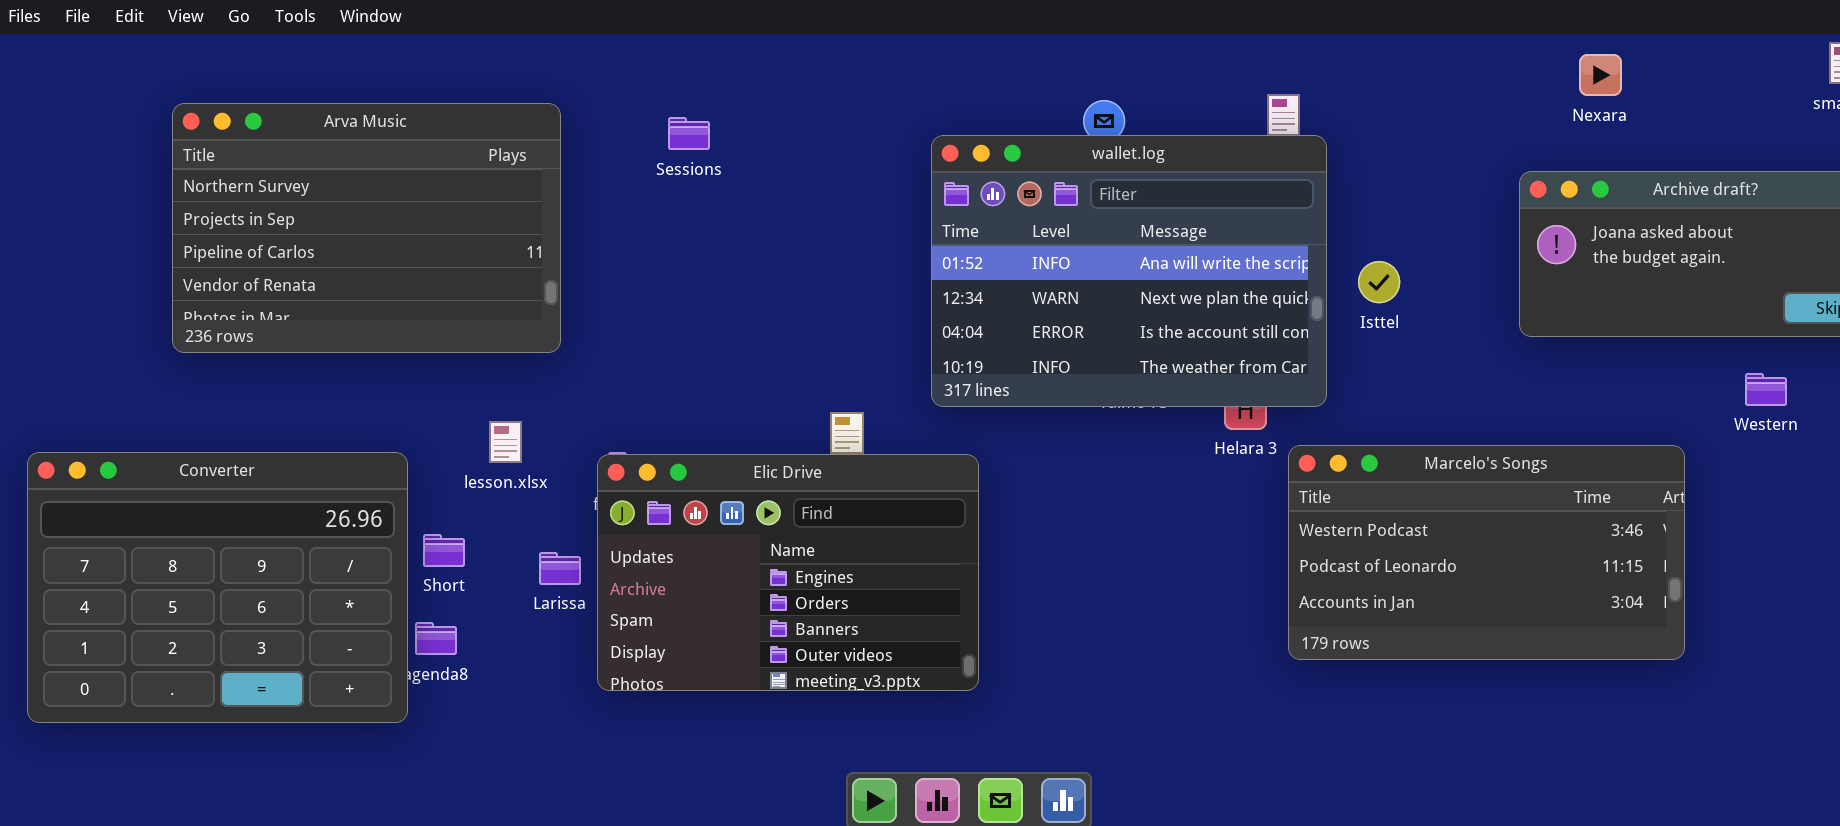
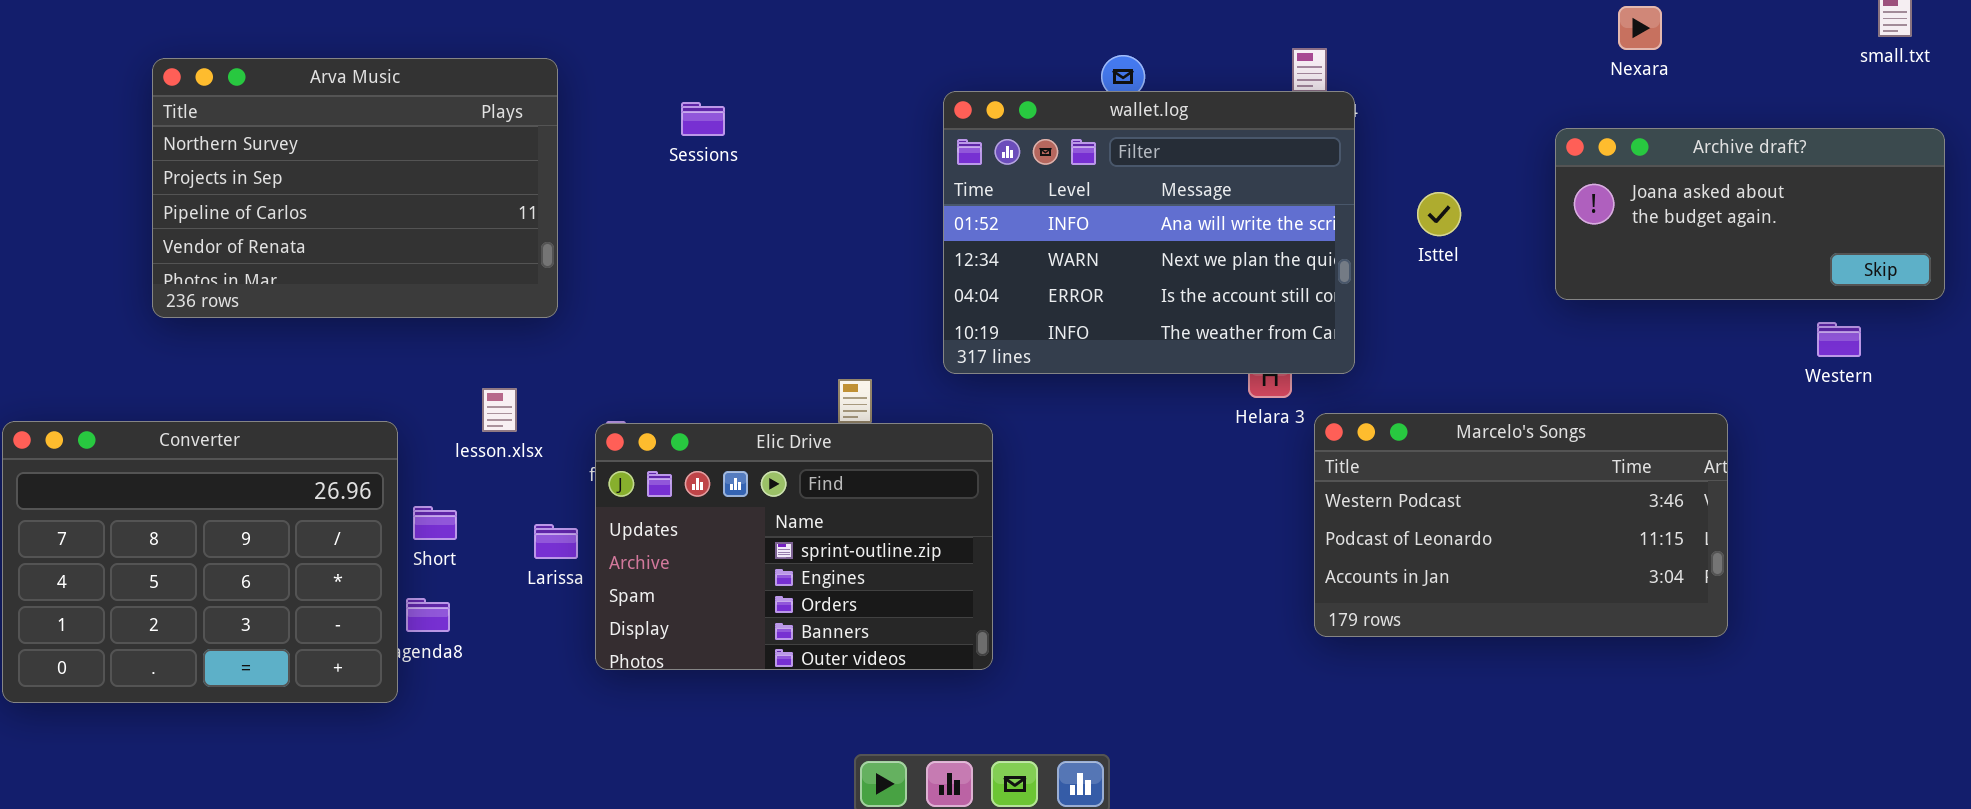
Sessions: [668,117,710,150] -> [681,102,725,136], moved
Isttel: [1358,261,1400,303] -> [1417,192,1461,236], moved
Western: [1745,373,1787,406] -> [1817,322,1861,357], moved
Elic Drive: [597,454,979,691] -> [595,423,993,670], scrolled up 1 row

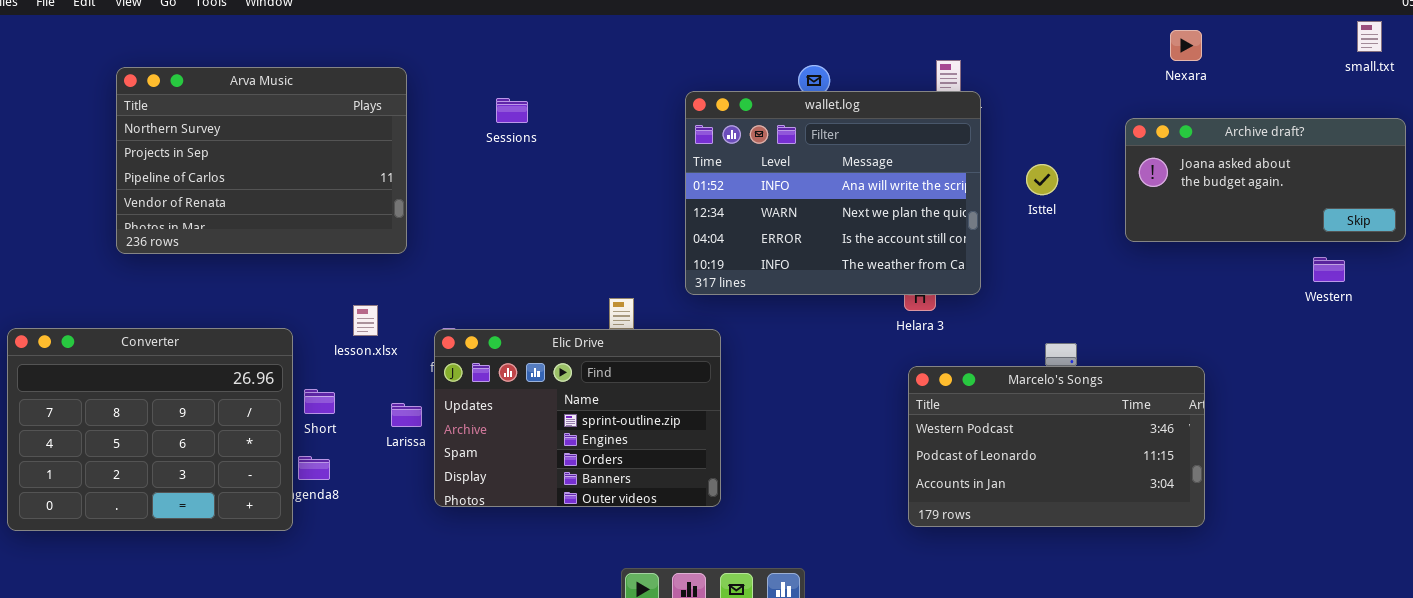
Marcelo's Songs: [1314,413,1728,637] -> [908,366,1205,527], moved

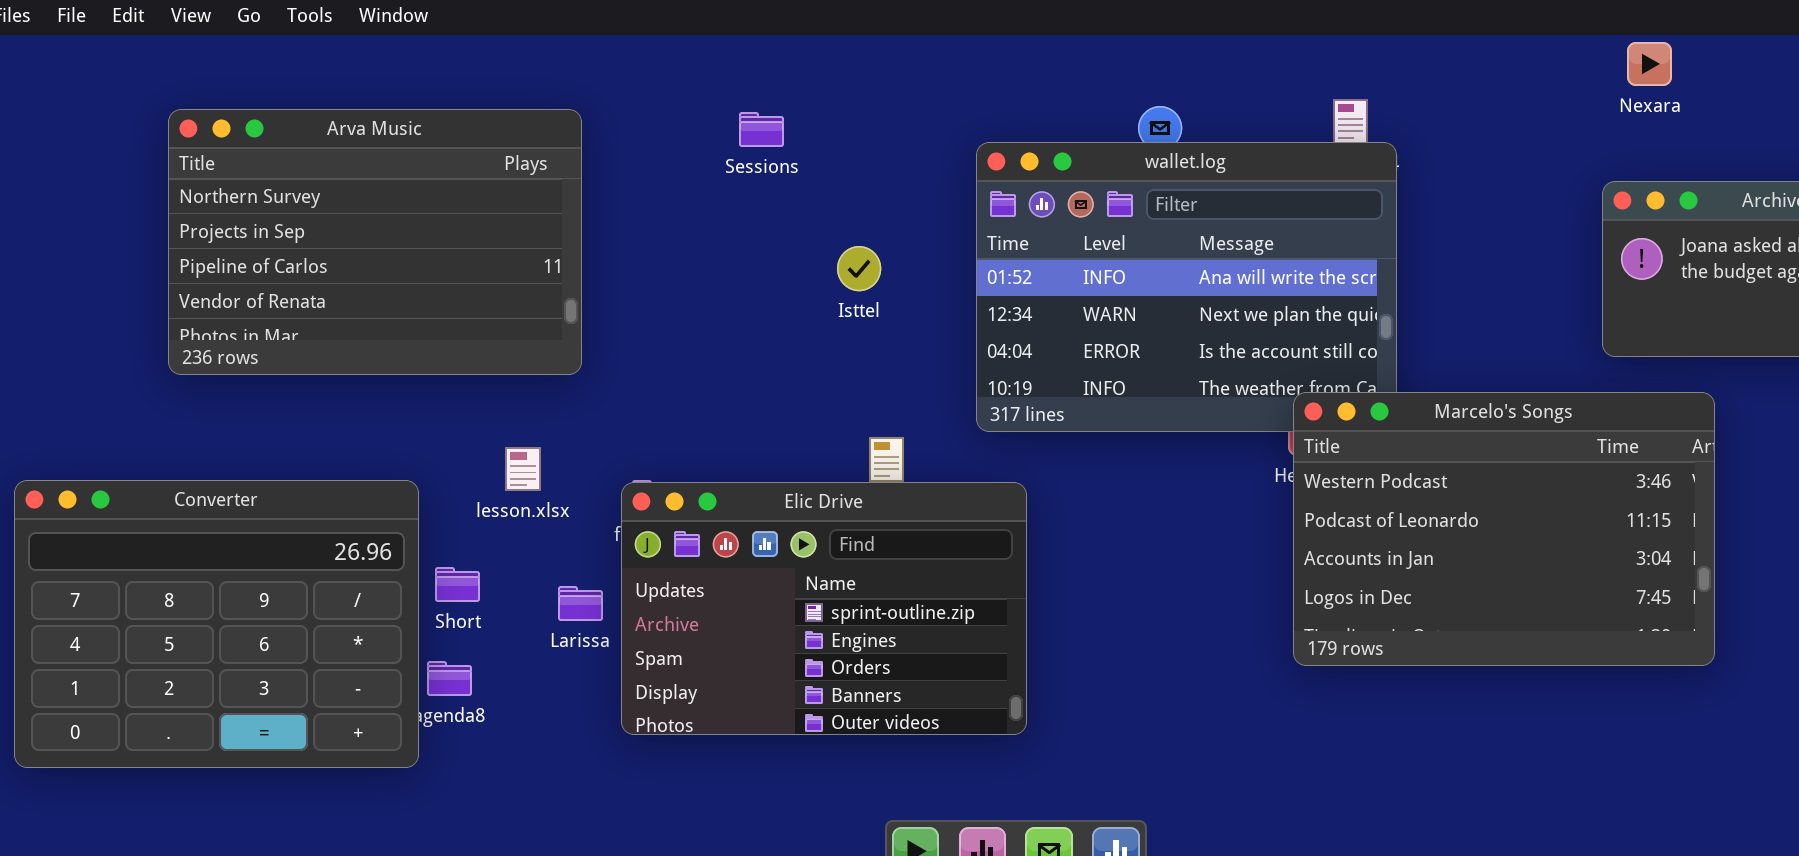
Nexara: [1170,30,1202,61] -> [1627,42,1672,86], moved
Sessions: [496,98,528,123] -> [739,112,784,147], moved
Isttel: [1026,164,1058,195] -> [837,246,881,291], moved
Marcelo's Songs: [908,366,1205,527] -> [1293,392,1715,666], moved, resized

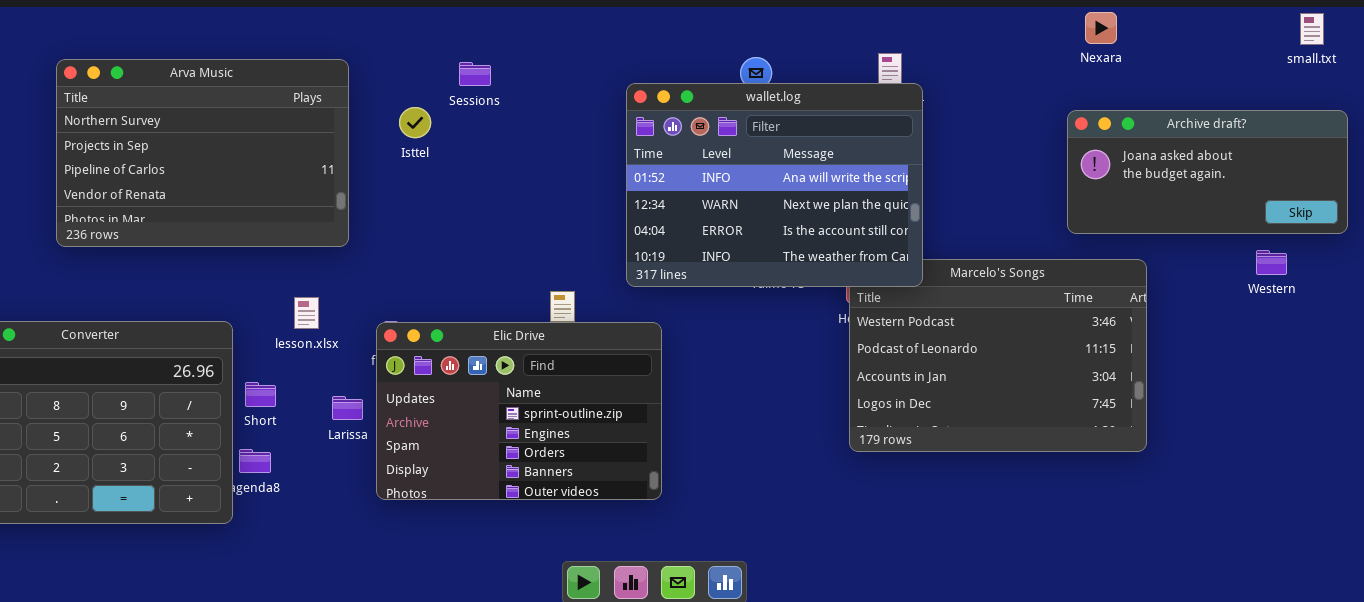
wallet.log: [976,142,1397,432] -> [626,83,923,287], raised
Isttel: [837,246,881,291] -> [399,107,431,138], moved

